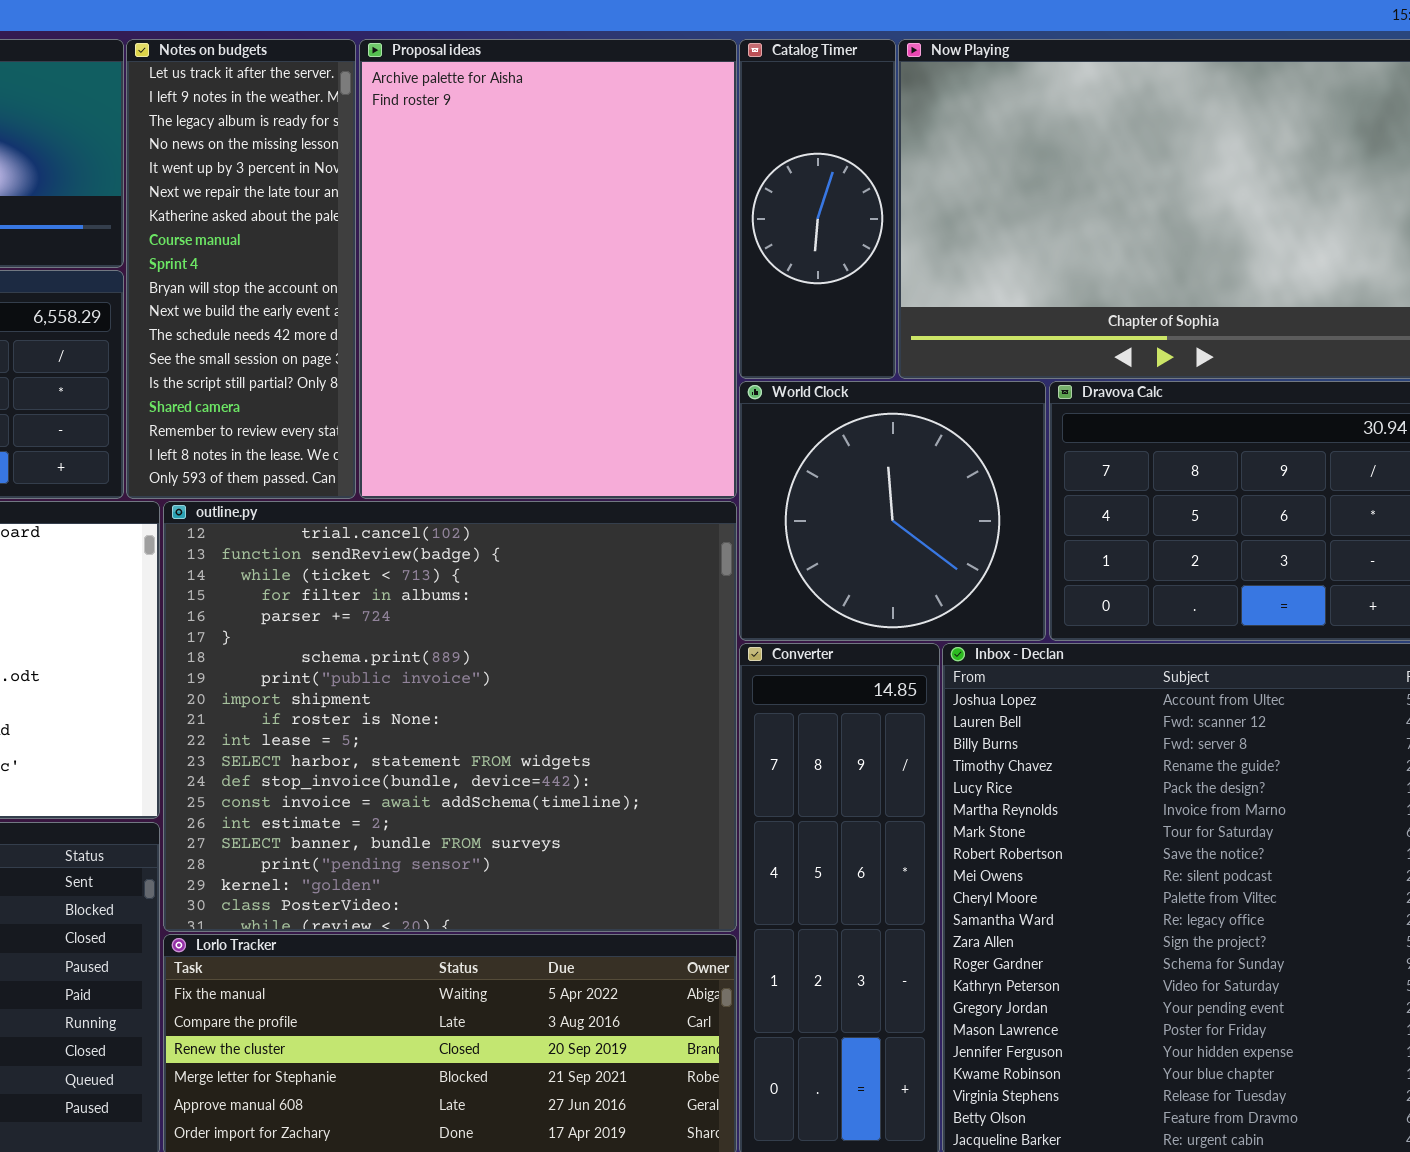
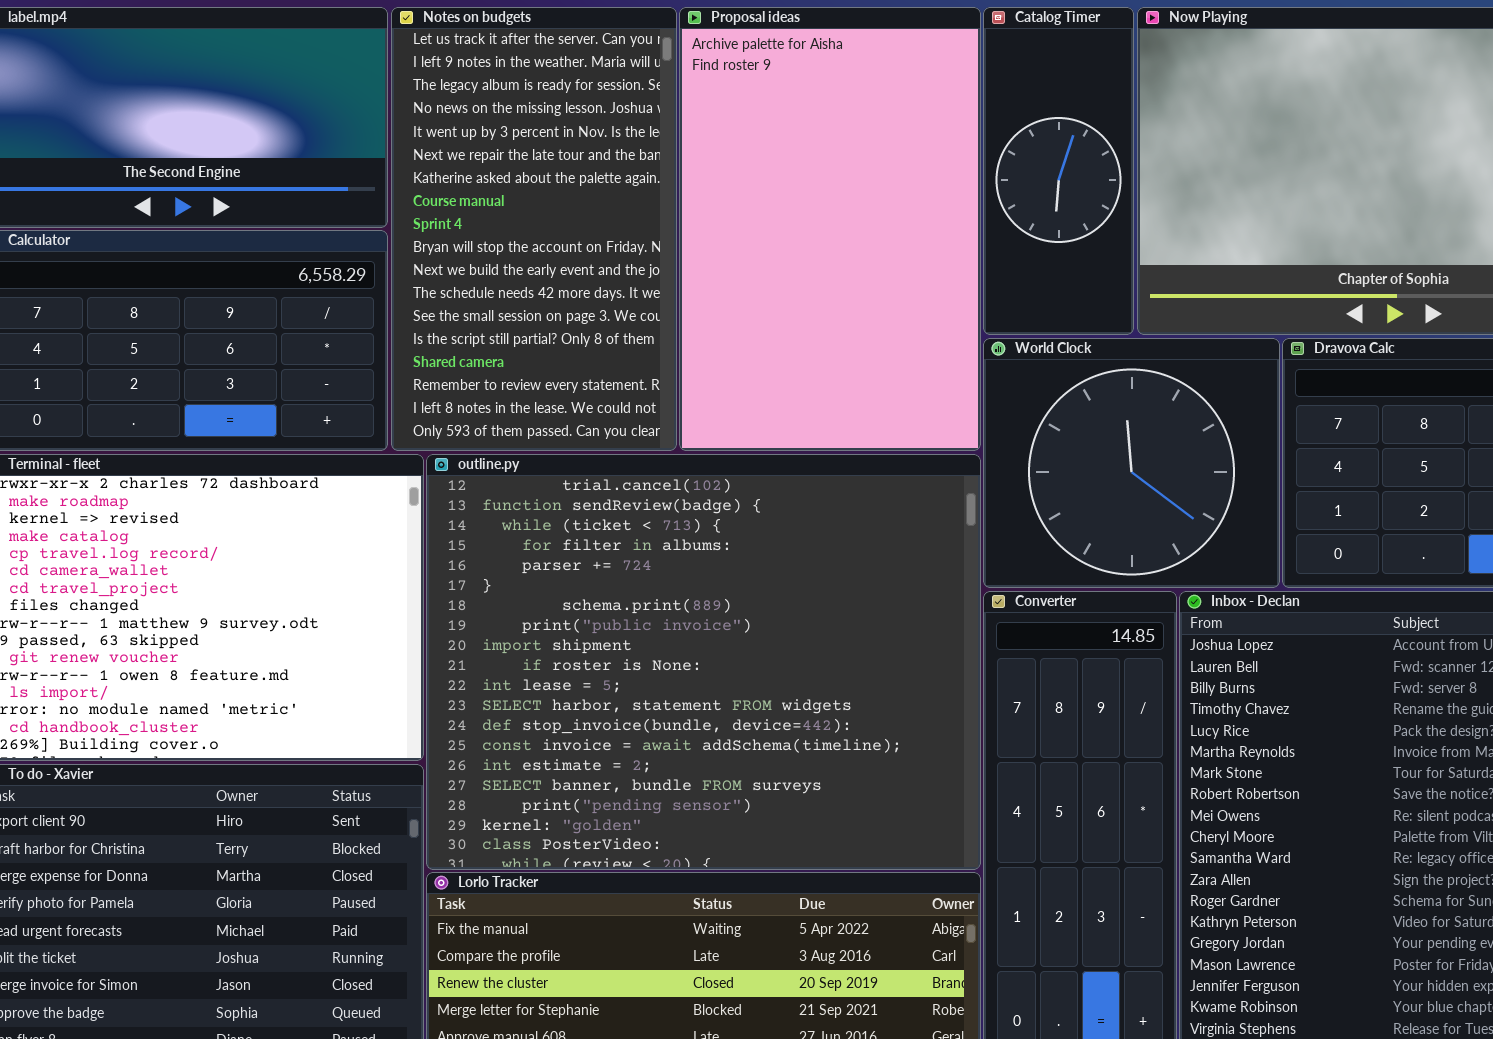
Notes on budgets: [126,39,356,499] -> [391,7,677,451], resized
Proposal ideas: [359,39,737,499] -> [679,7,981,451], resized

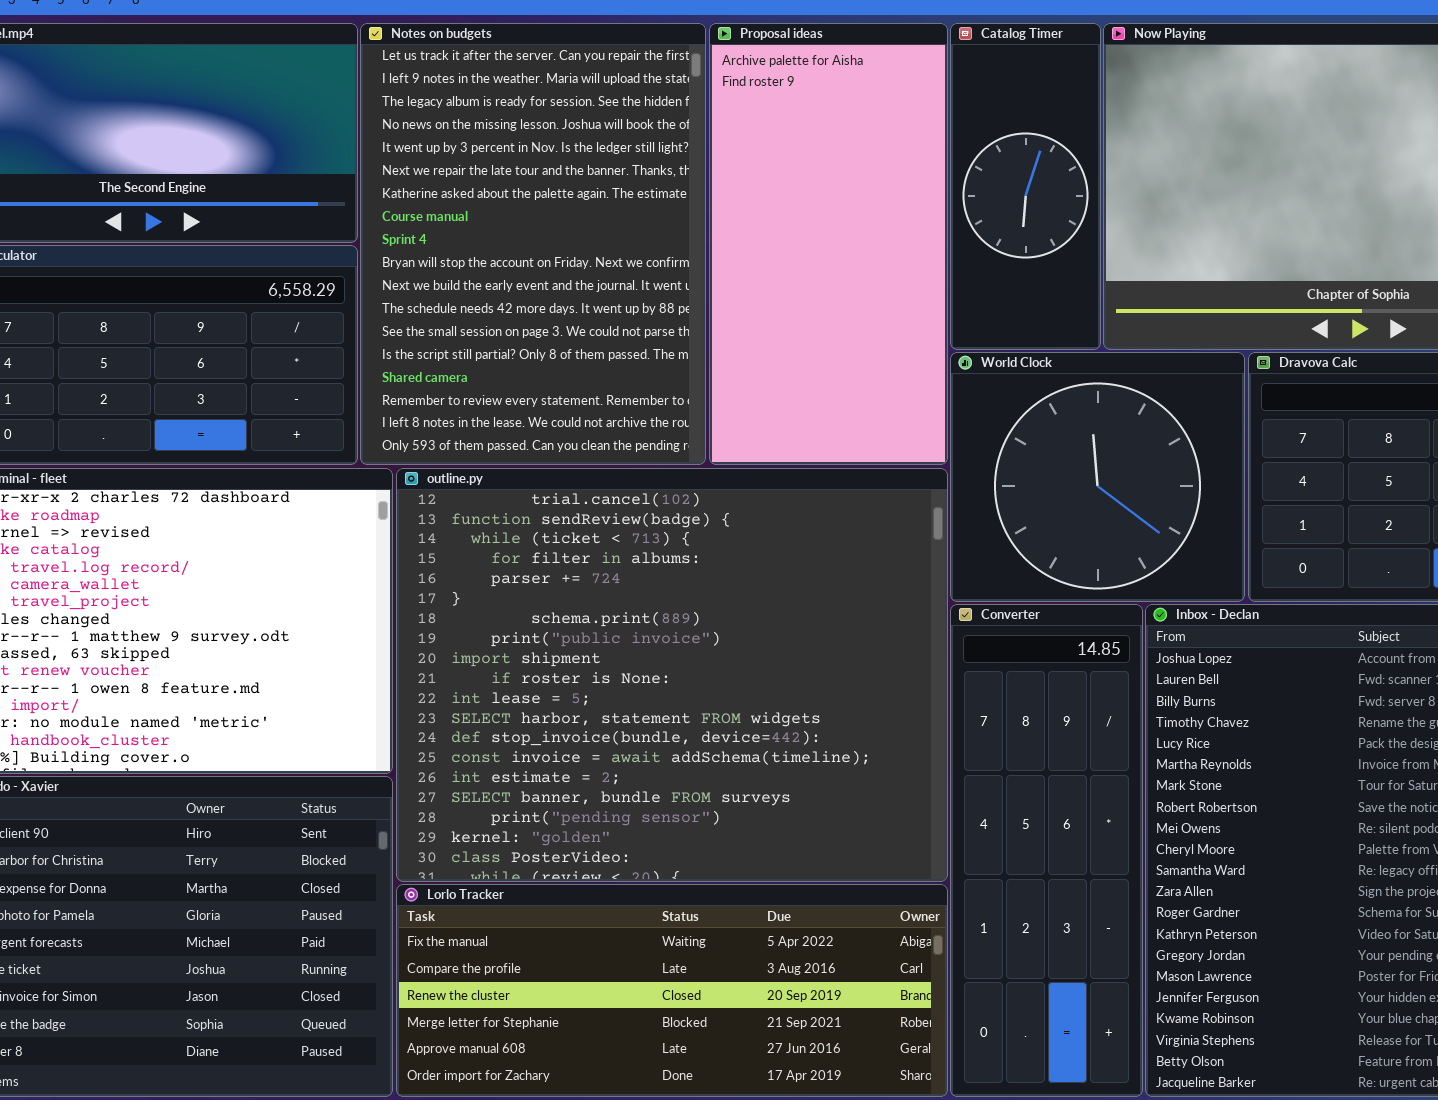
Notes on budgets: [391,7,677,451] -> [360,23,706,465], resized
Proposal ideas: [679,7,981,451] -> [709,23,948,465], resized

